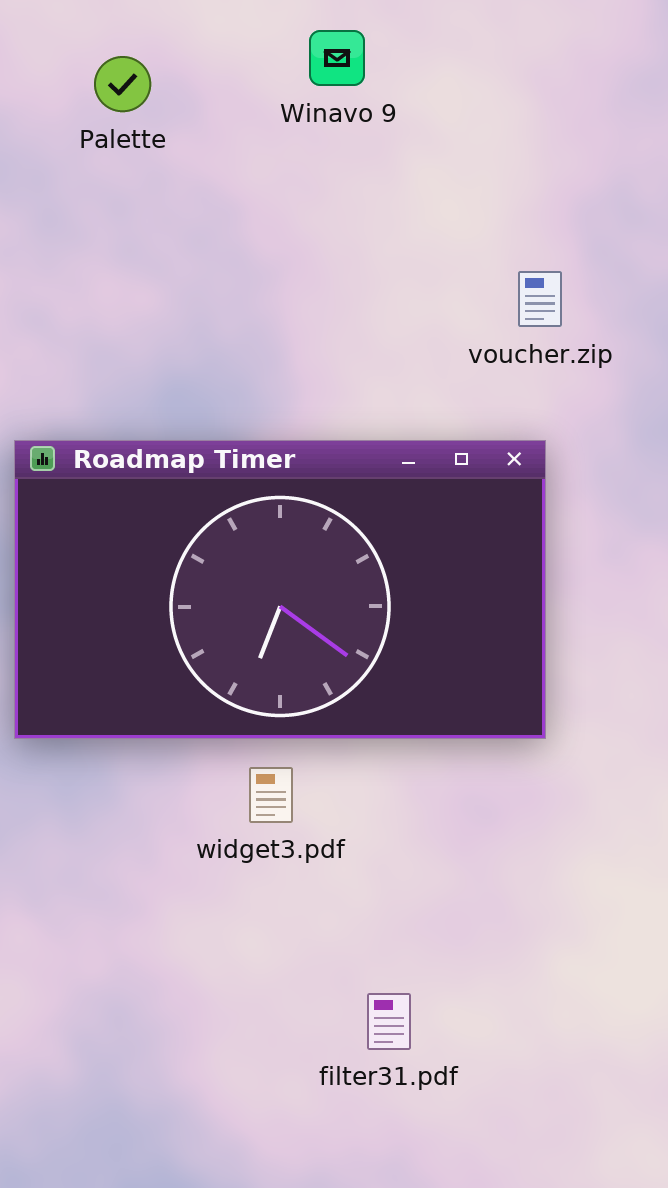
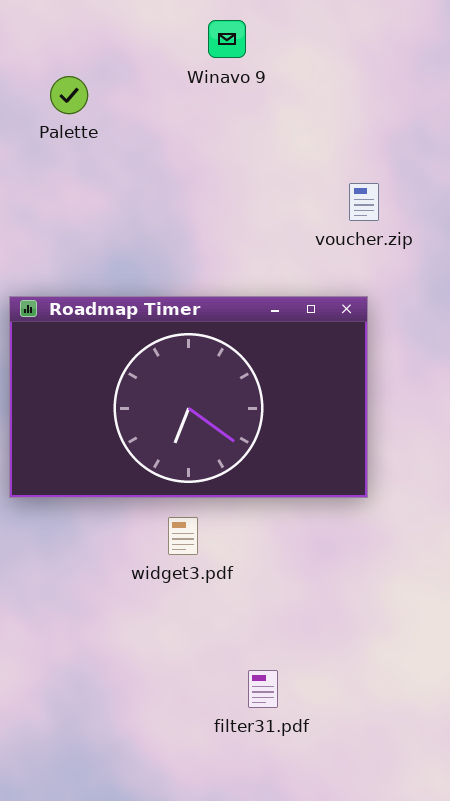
Palette: [94,56,151,112] -> [50,76,88,114], moved

